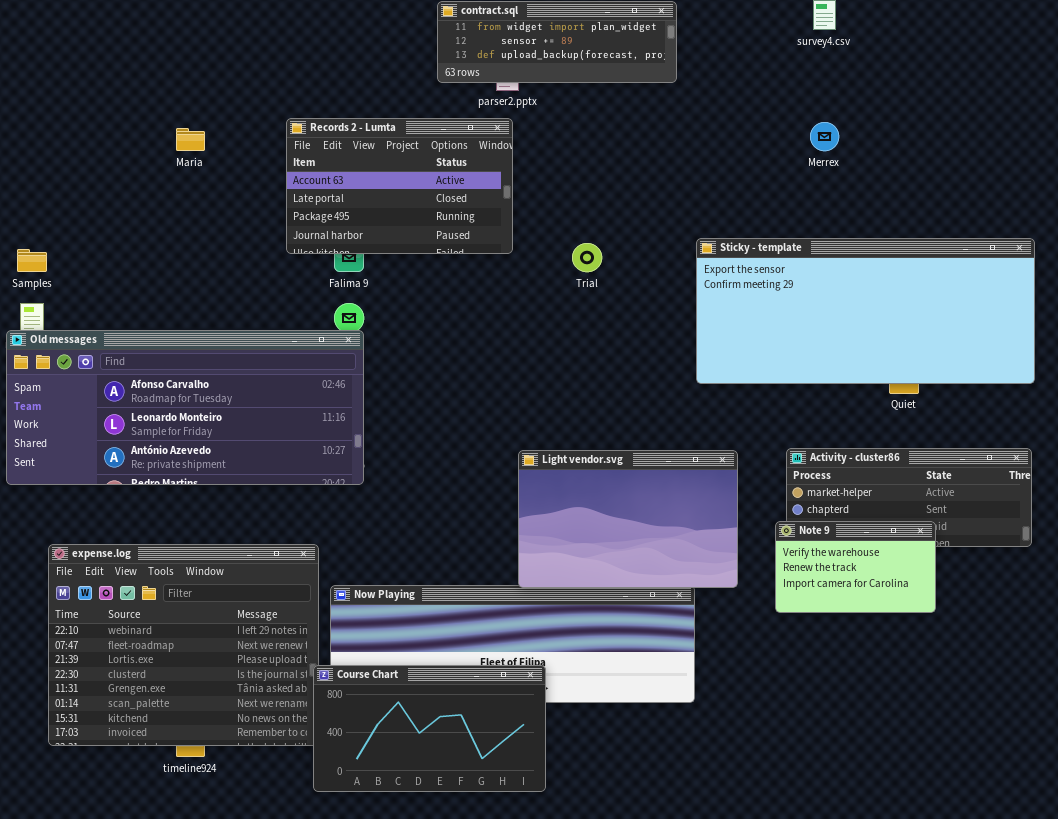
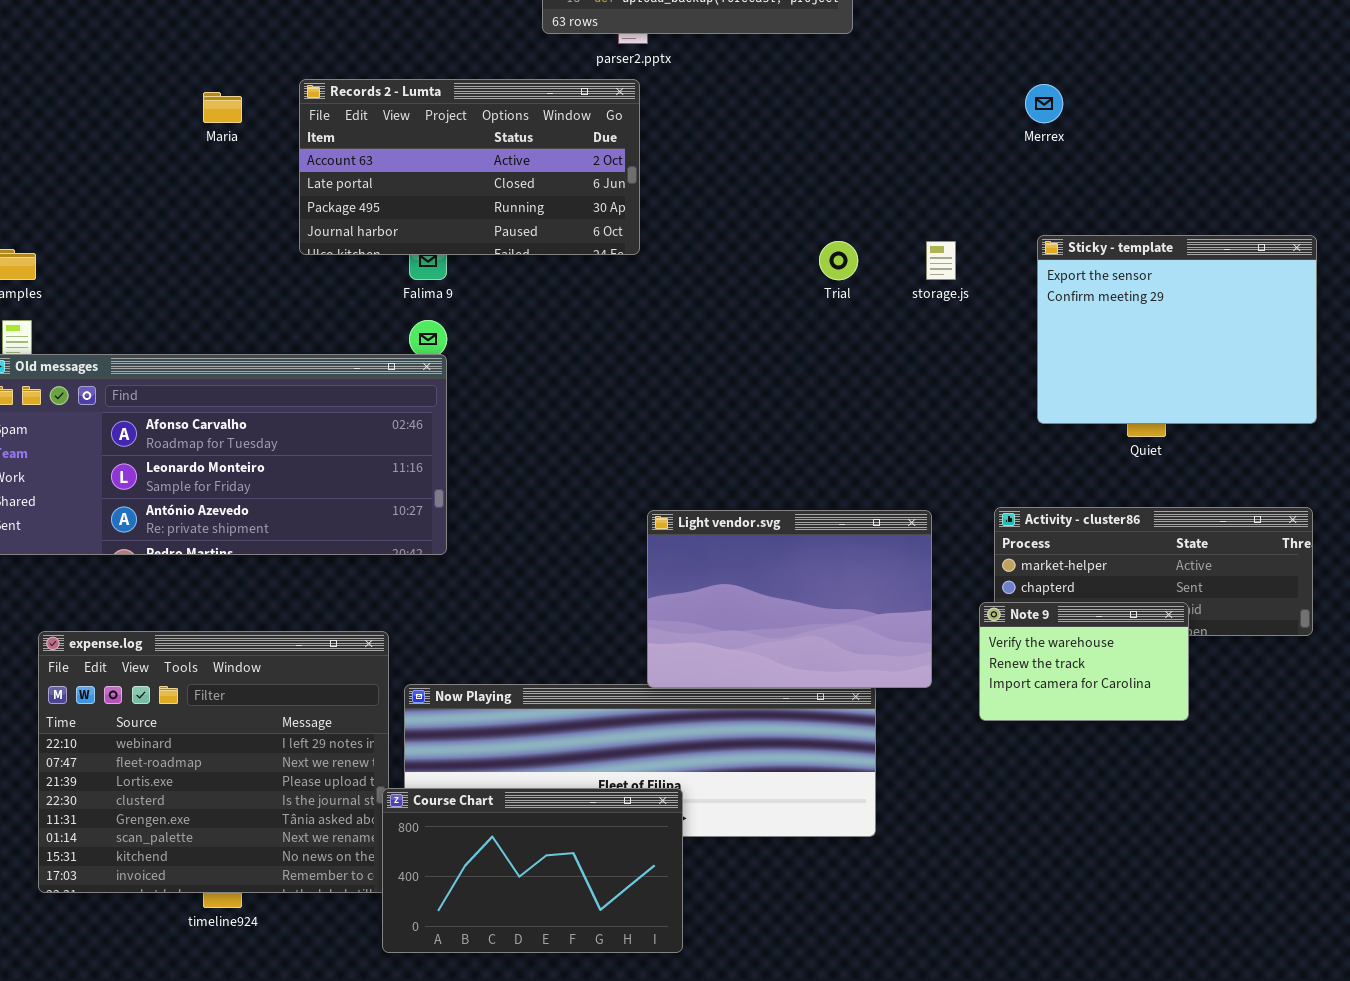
Records 2 - Lumta: [286,118,513,254] -> [299,79,640,255], resized
Sticky - template: [696,238,1035,384] -> [1037,235,1317,424], resized
Trial: [572,243,602,272] -> [819,241,858,280], moved

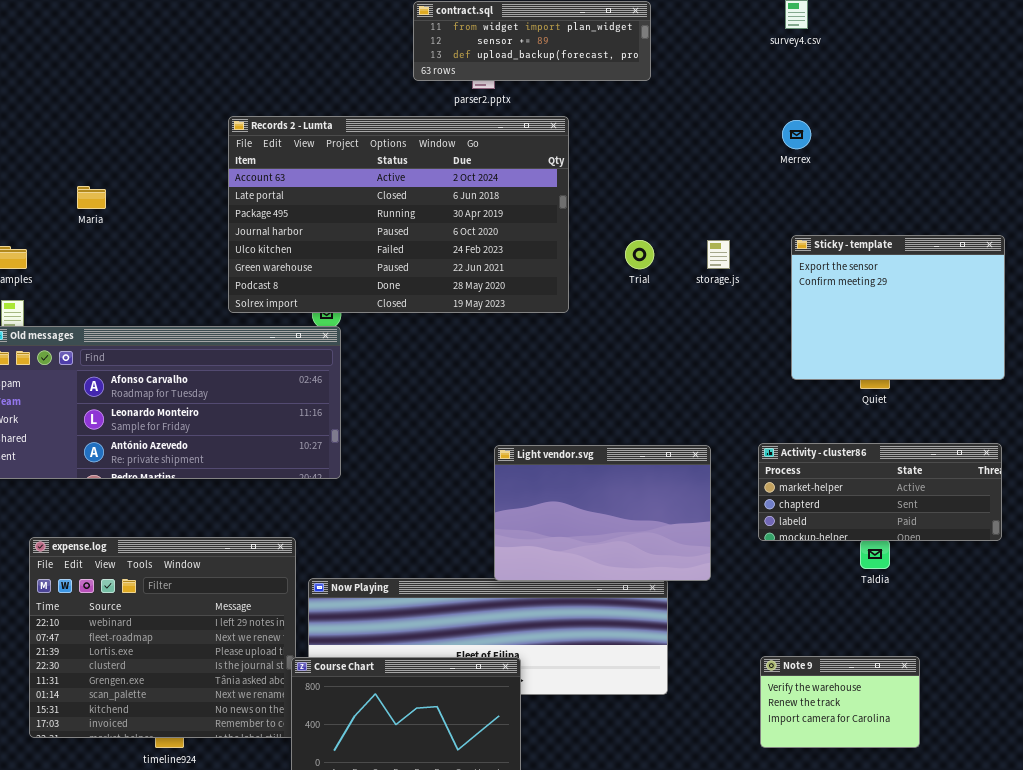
Records 2 - Lumta: [299,79,640,255] -> [228,116,569,313], resized
Maria: [203,92,242,123] -> [77,186,106,209], moved
Note 9: [979,602,1189,721] -> [760,656,920,748], moved

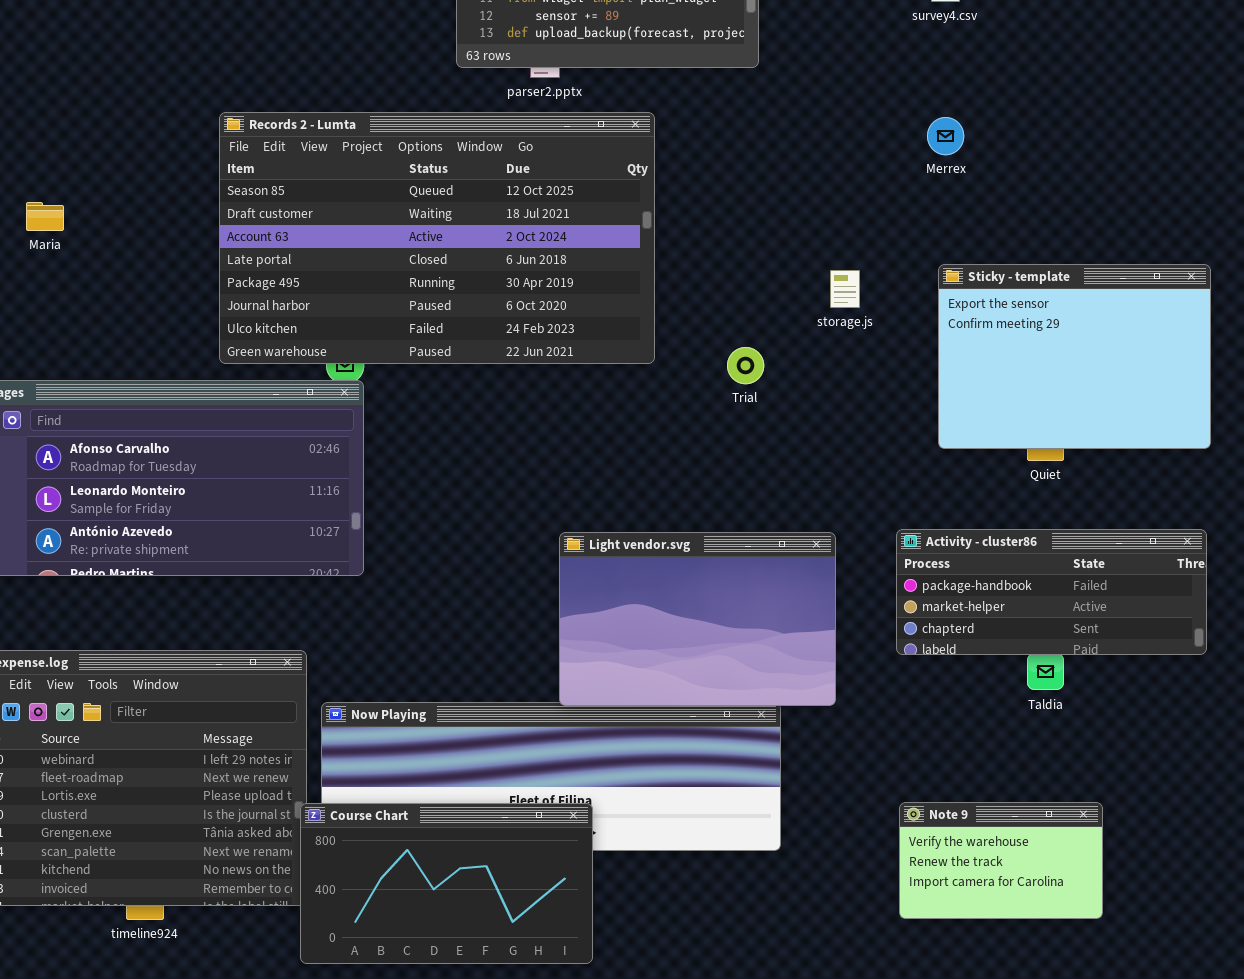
Records 2 - Lumta: [228,116,569,313] -> [219,112,655,364], scrolled up 2 rows
Trial: [625,240,654,269] -> [727,347,764,384], moved
Activity - cluster86: [758,443,1002,541] -> [896,529,1207,655], scrolled up 1 row

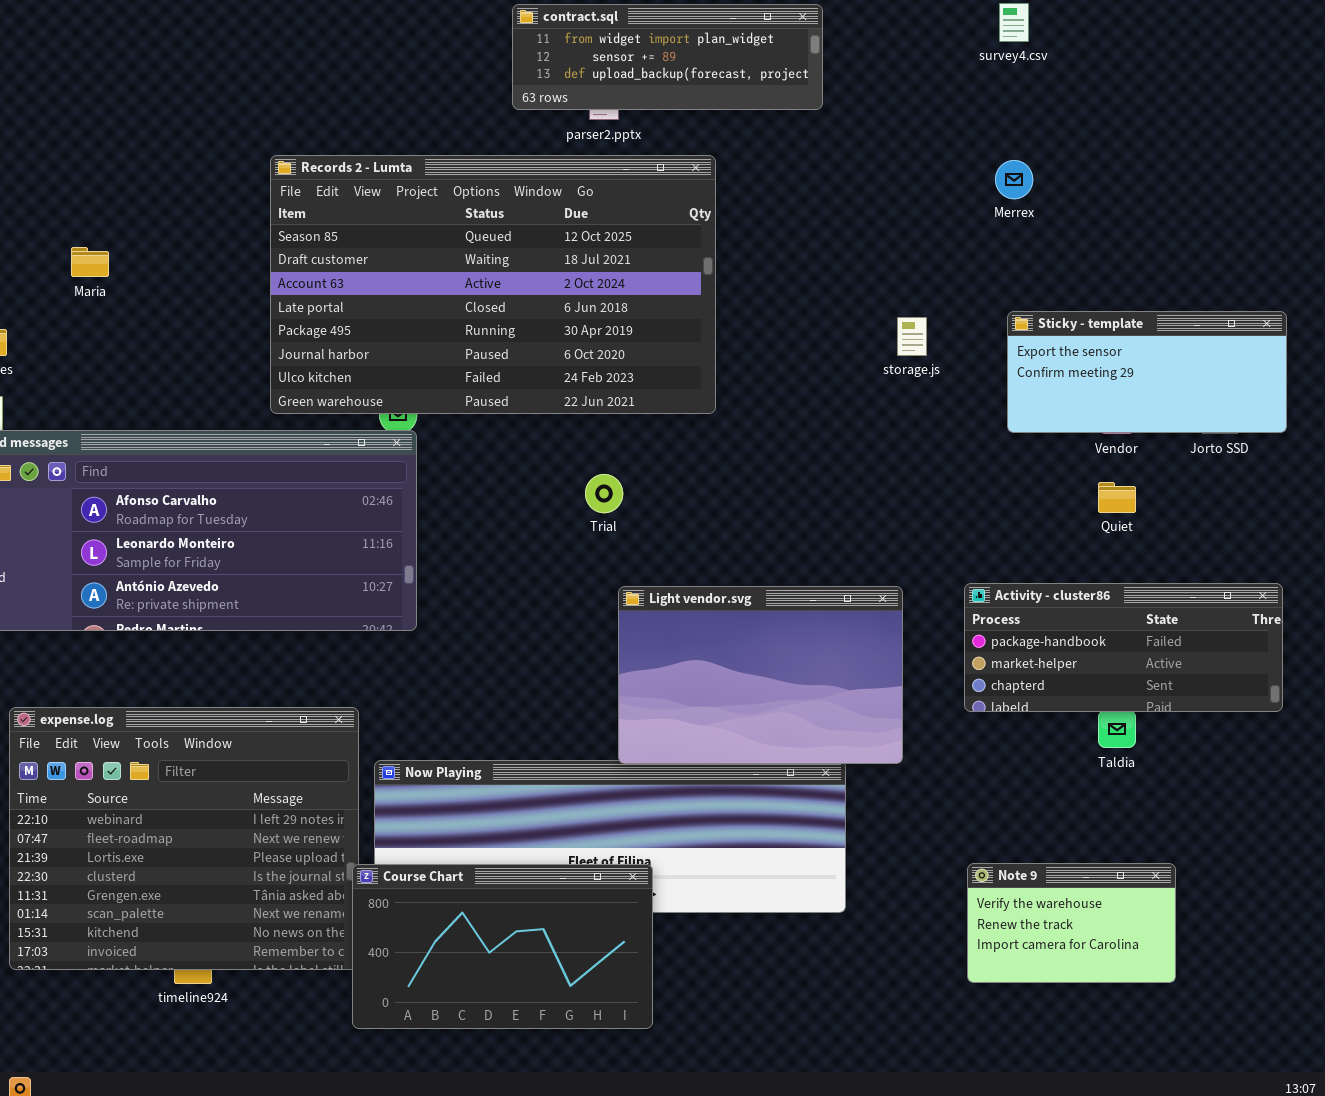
Sticky - template: [938,264,1211,449] -> [1007,311,1287,433], resized
Trial: [727,347,764,384] -> [585,474,623,513], moved

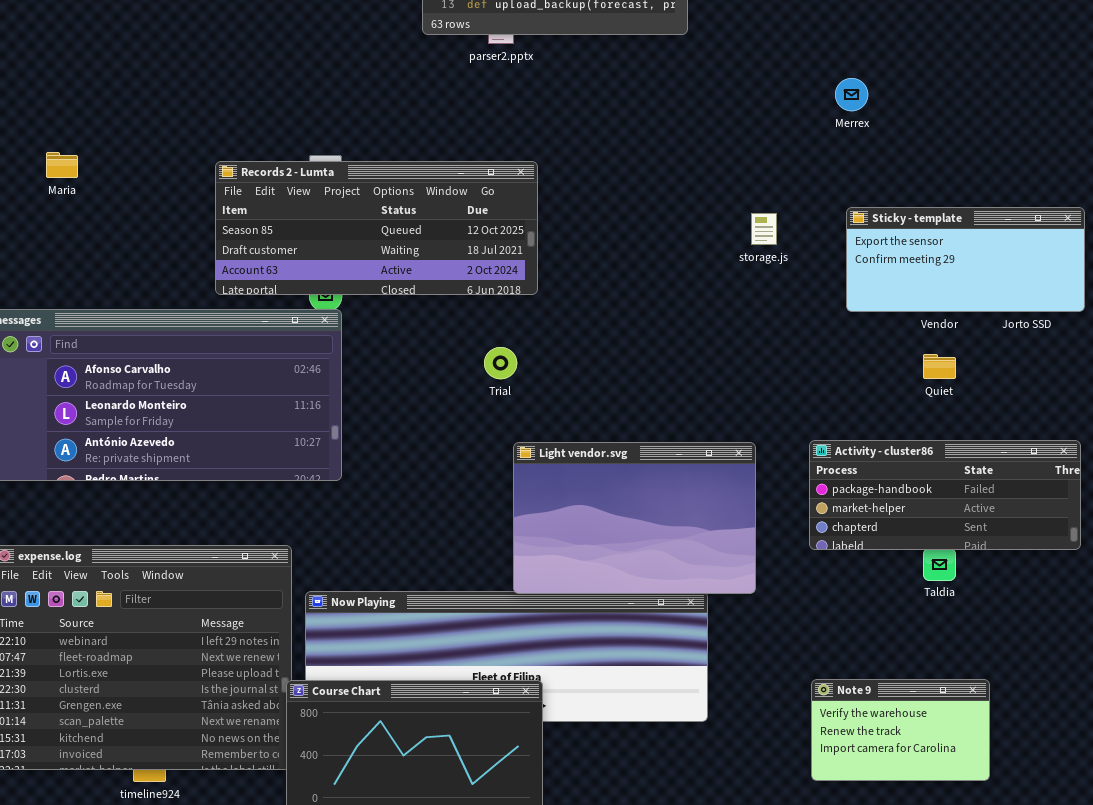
Records 2 - Lumta: [270,155,716,414] -> [215,161,538,295], resized

